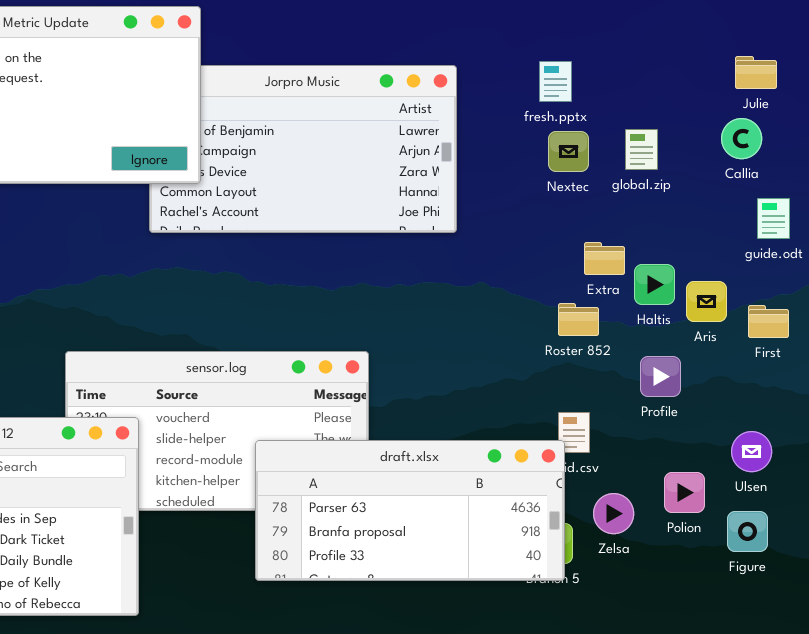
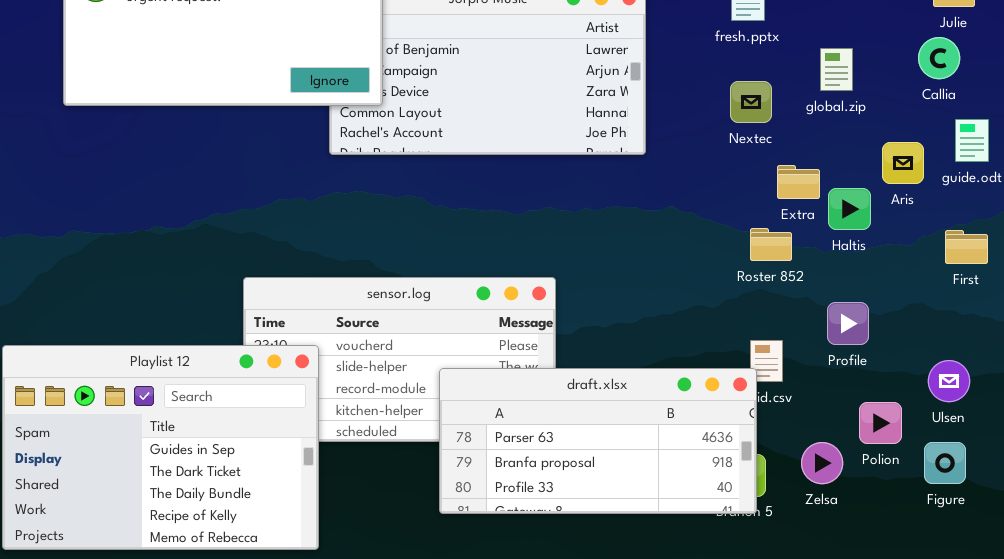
Nextec: [548,131,589,172] -> [730,81,772,123], moved
Aris: [686,281,727,322] -> [882,142,924,184], moved
Profile: [640,356,681,397] -> [827,302,869,345], moved
Zelsa: [593,493,634,534] -> [801,442,843,484], moved

